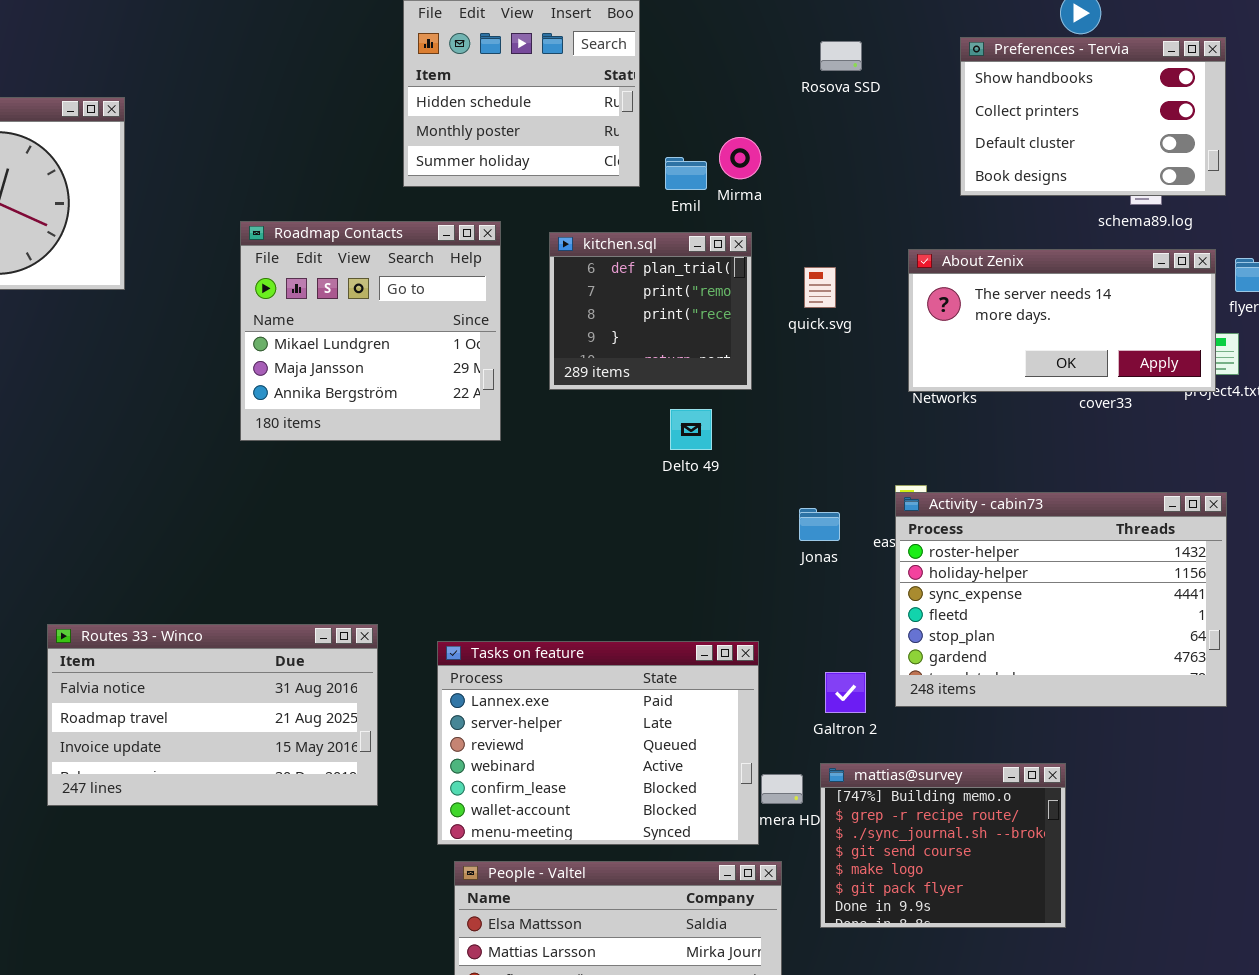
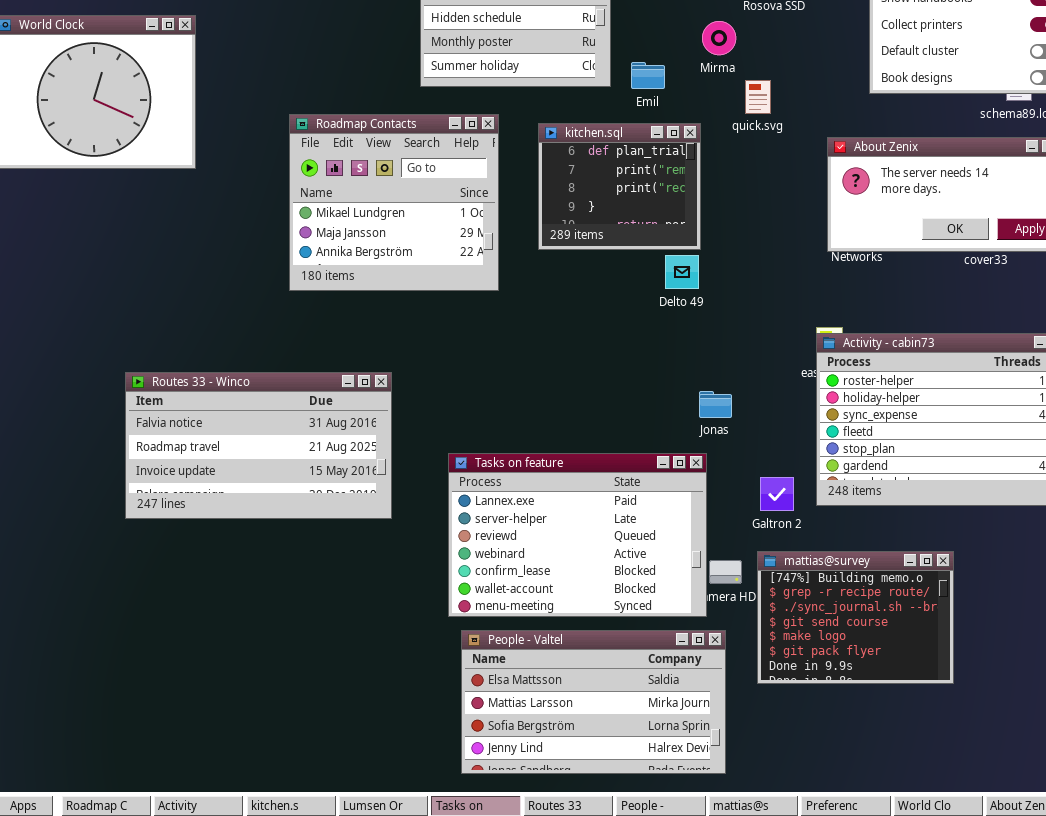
Mirma: [719,137,761,179] -> [702,21,736,55], moved
quick.svg: [804,267,836,308] -> [745,80,771,114], moved
Delto 49: [670,409,712,450] -> [665,255,699,289], moved
Jonas: [799,508,840,541] -> [699,391,732,418], moved
Routes 33 - Winco: [47,624,378,806] -> [125,372,392,519], moved

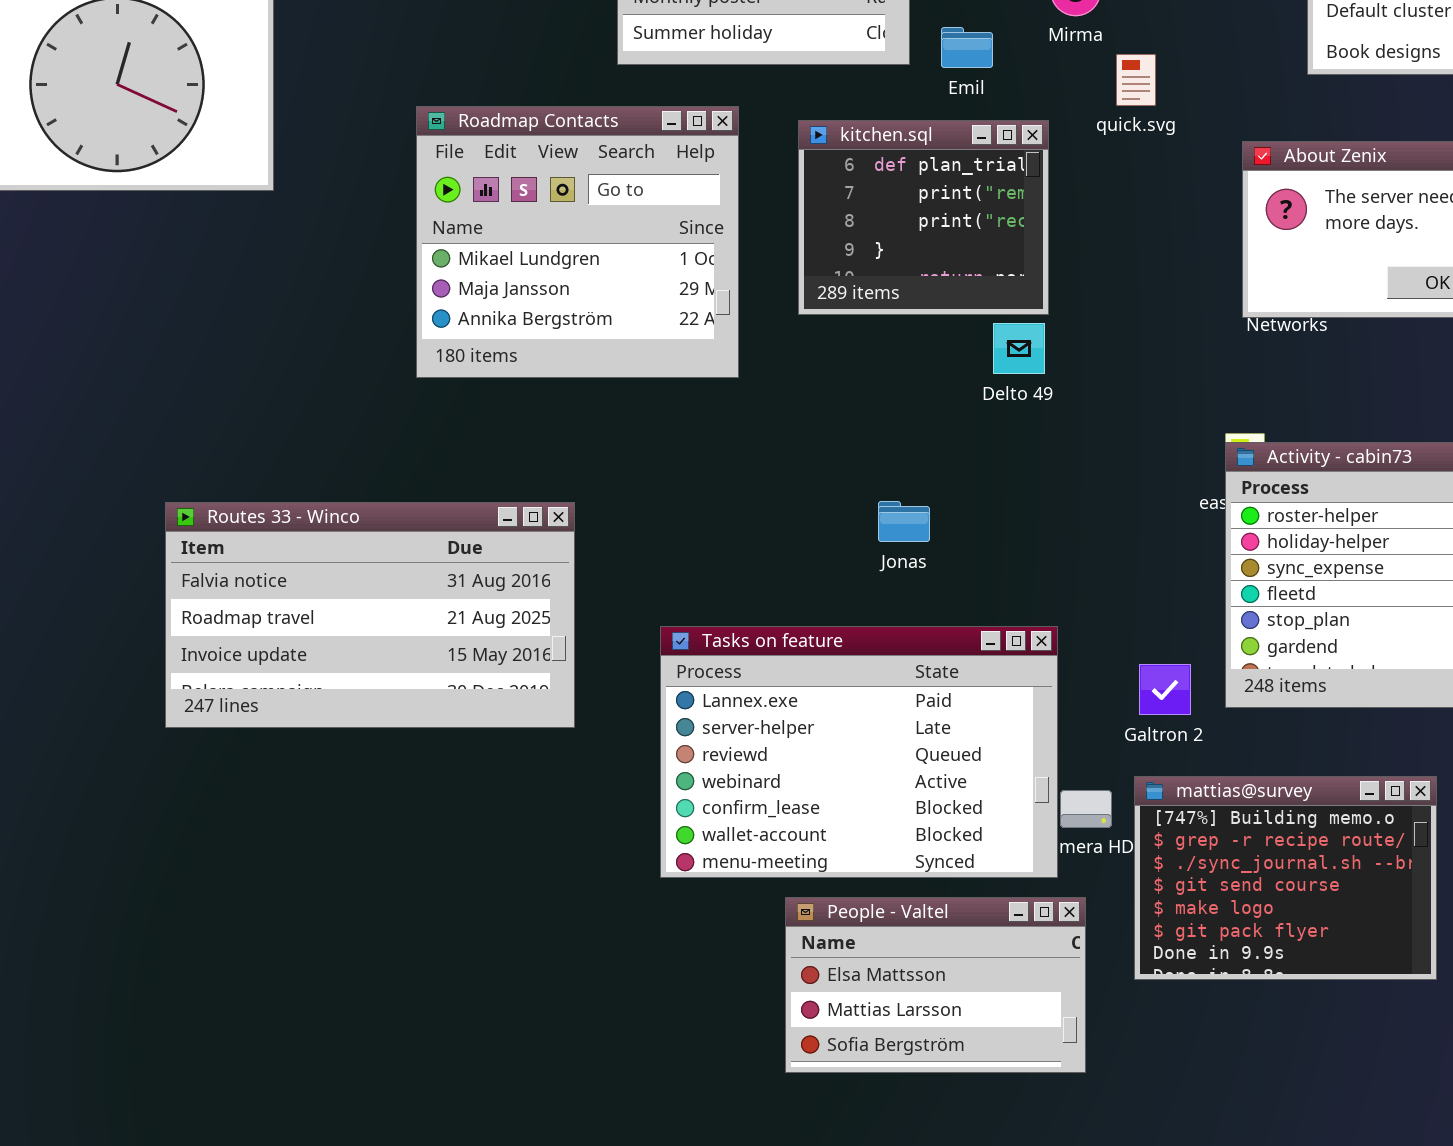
Jonas: [699,391,732,418] -> [878,501,930,542], moved
People - Valtel: [461,630,726,774] -> [785,897,1086,1073], resized

